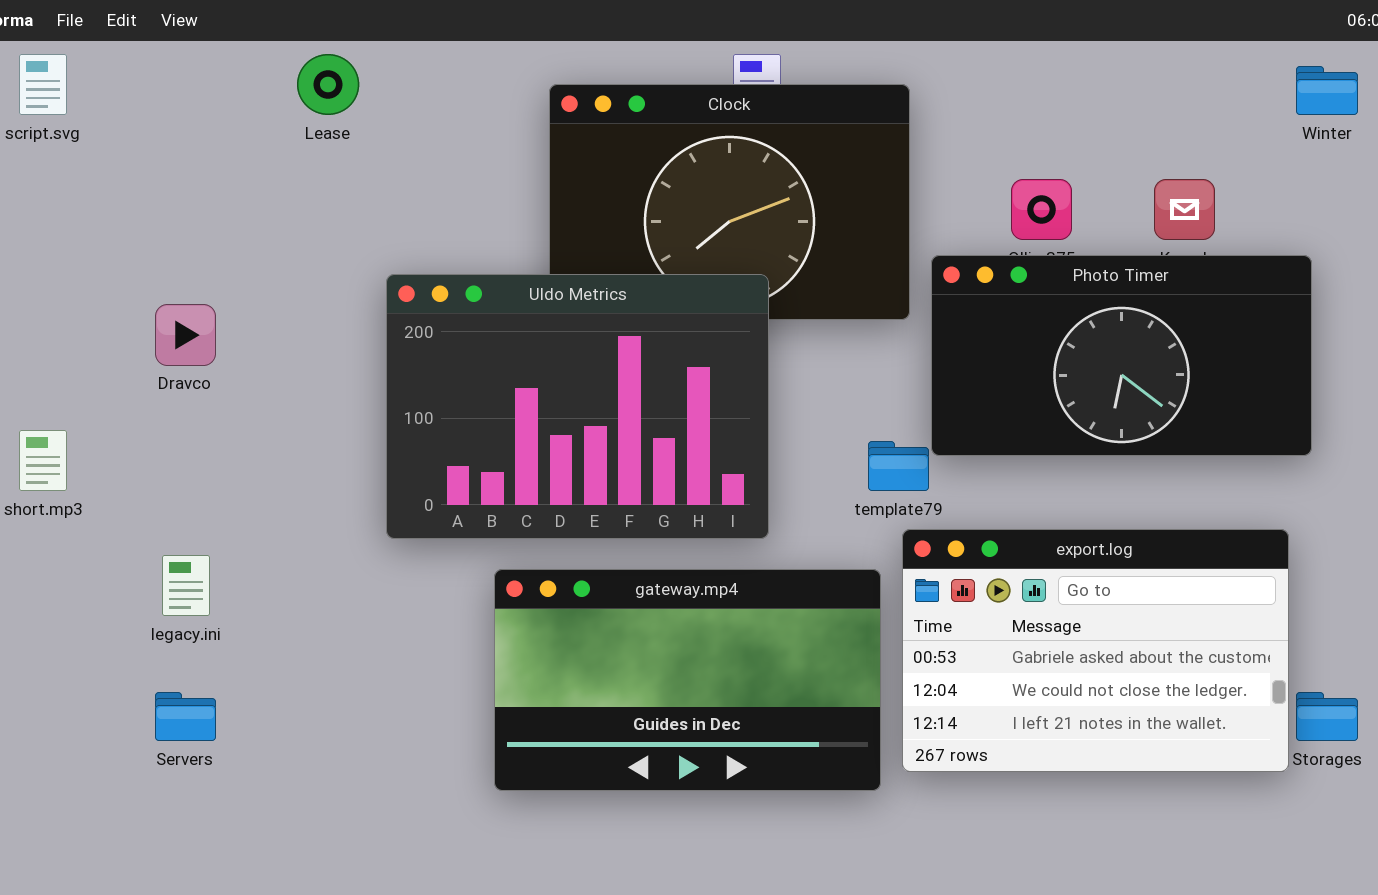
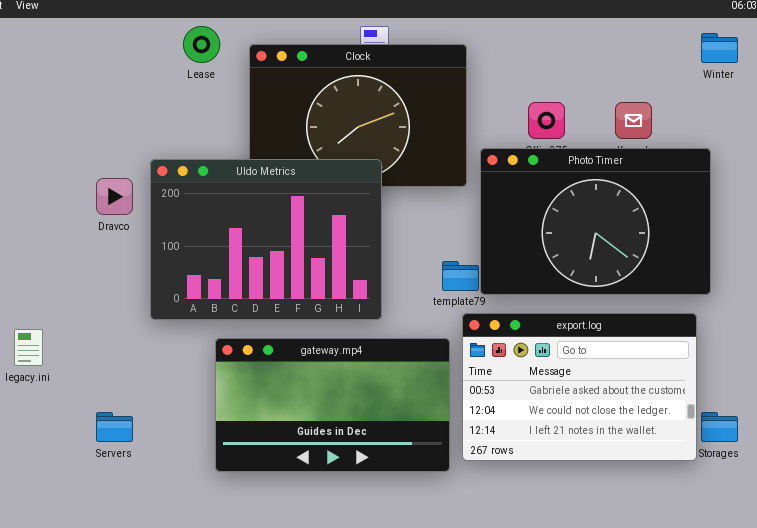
Lease: [297,54,359,115] -> [183,26,220,63], moved
Photo Timer: [931,255,1312,456] -> [480,148,711,295], resized
Dravco: [155,304,216,366] -> [96,178,133,215], moved
Servers: [155,692,216,741] -> [96,412,133,442], moved

